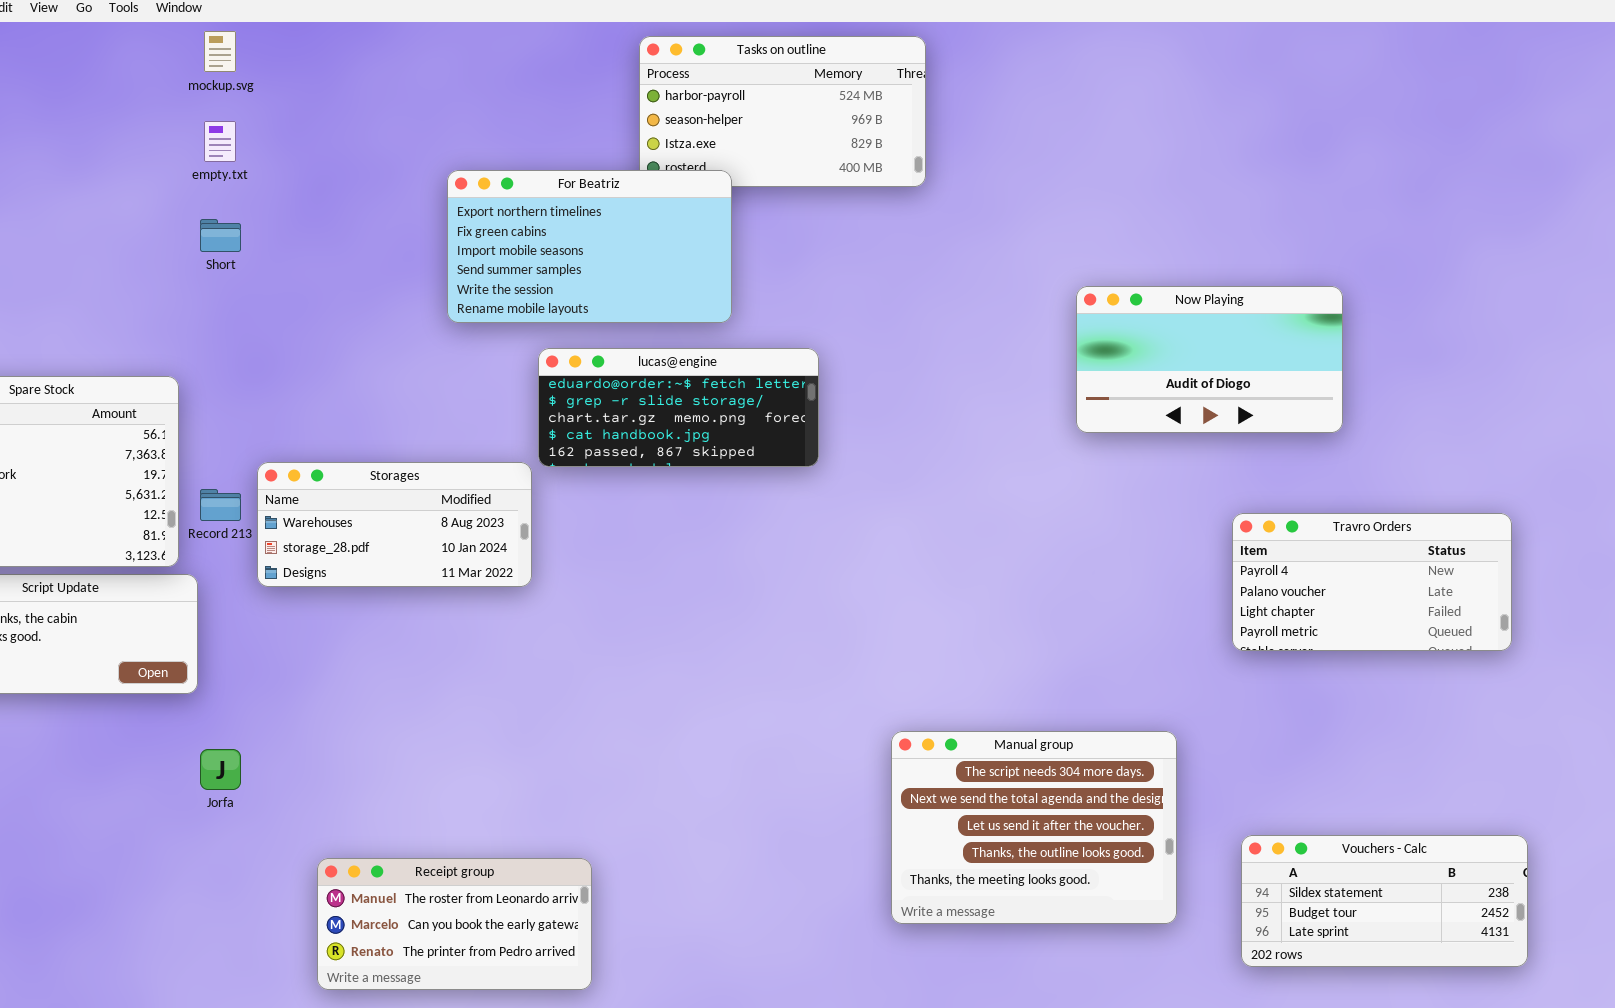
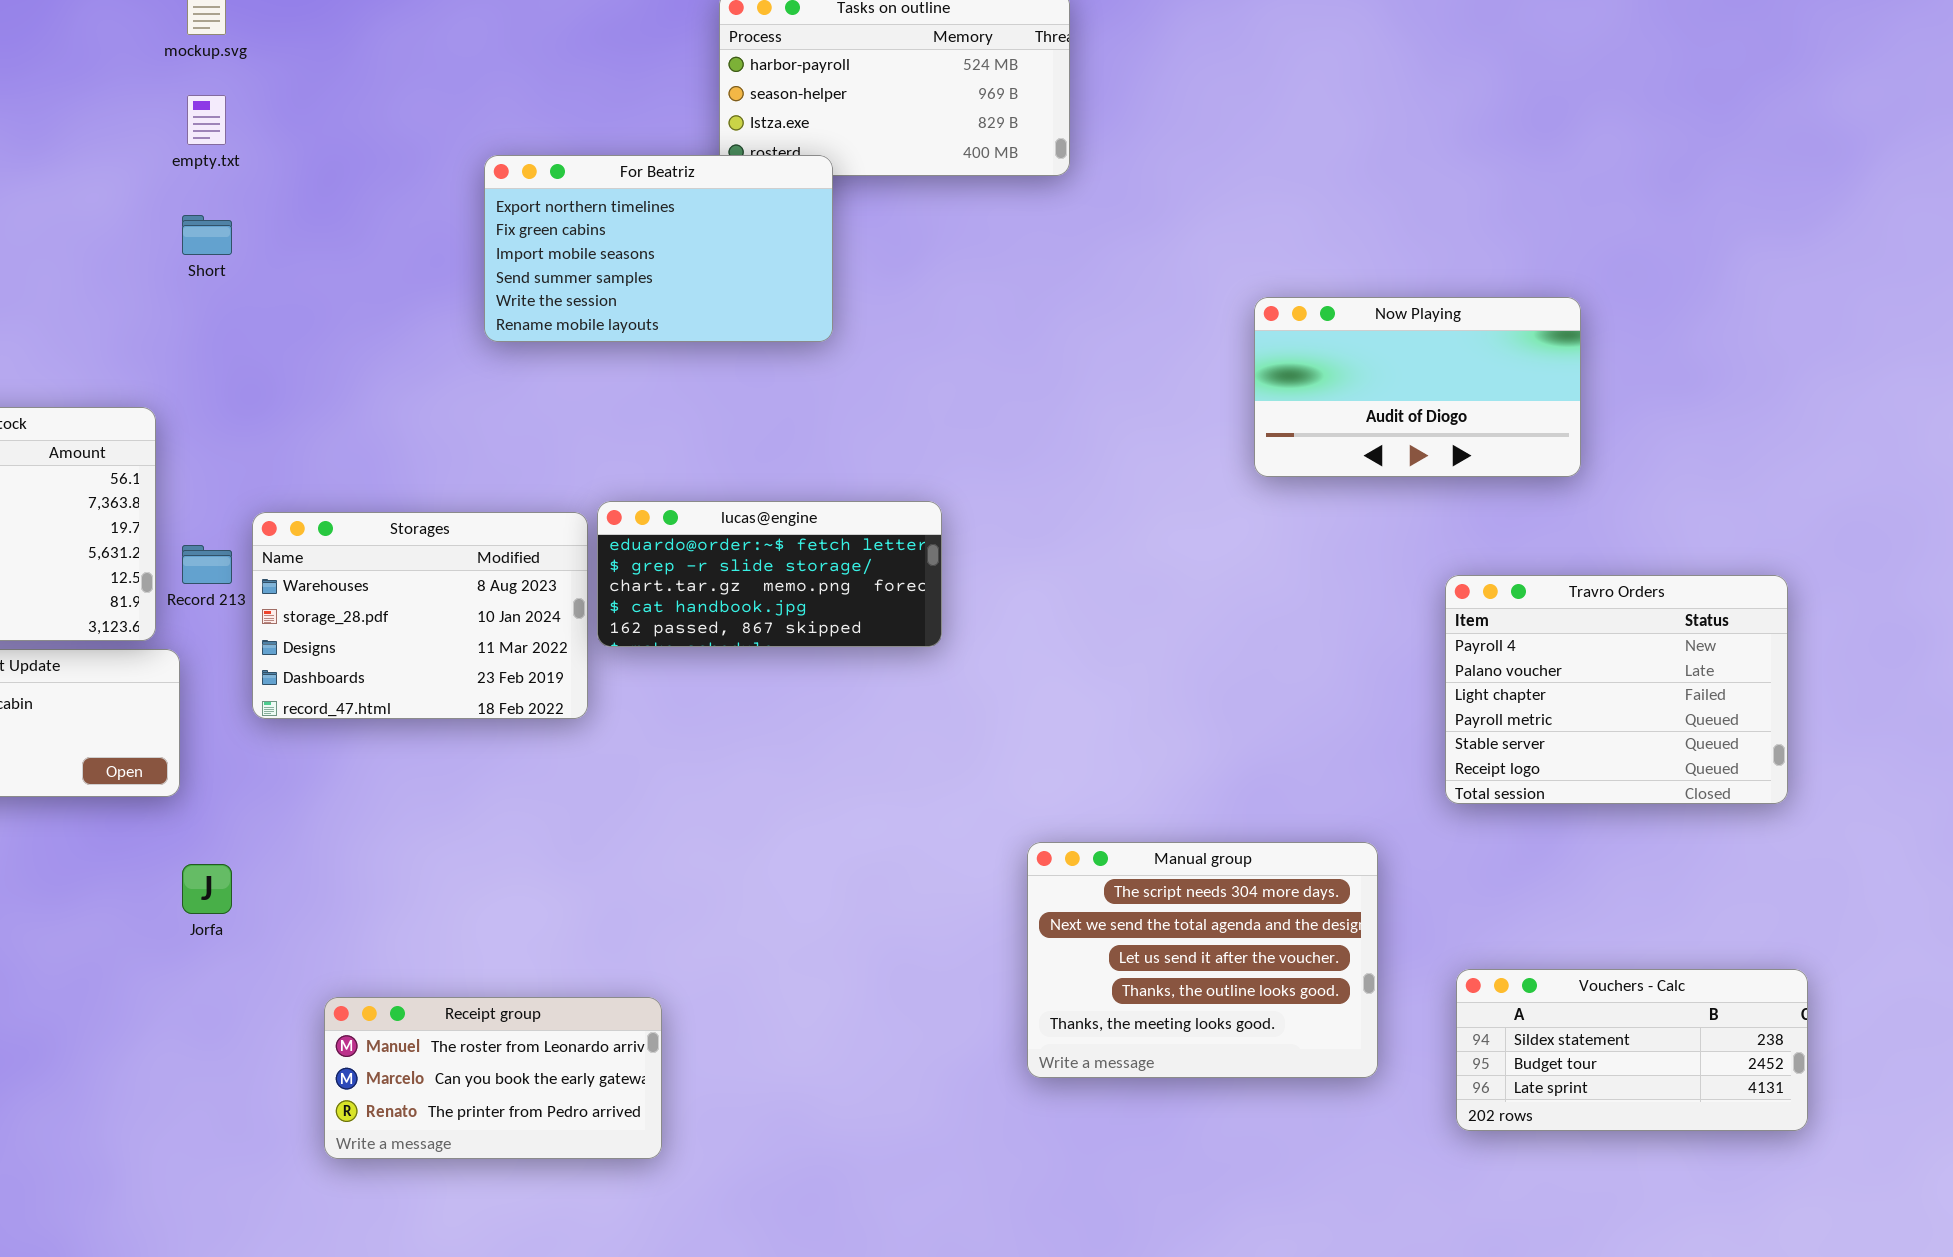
lucas@engine: [538,348,819,467] -> [597,501,942,647], moved
Storages: [257,462,532,587] -> [252,512,588,719], resized
Travro Orders: [1232,513,1512,651] -> [1445,575,1788,804], resized

